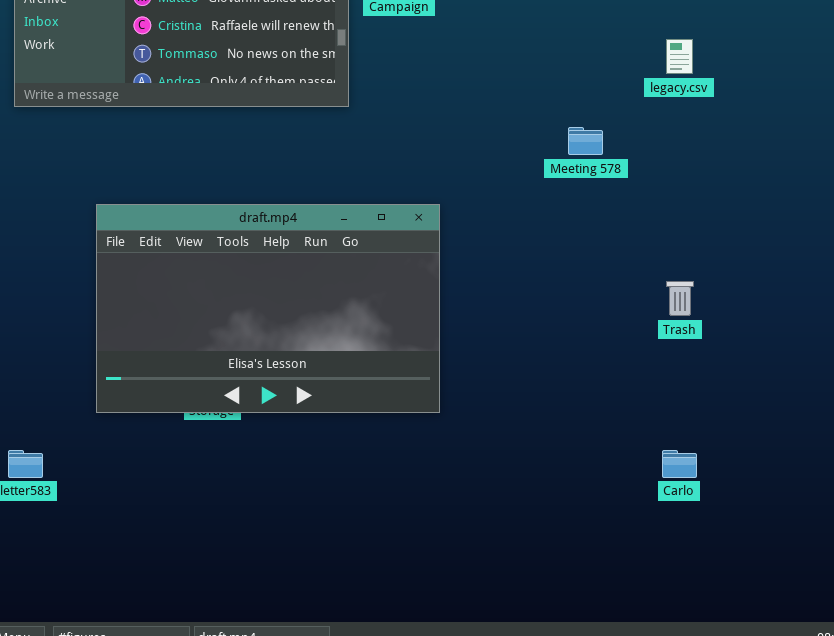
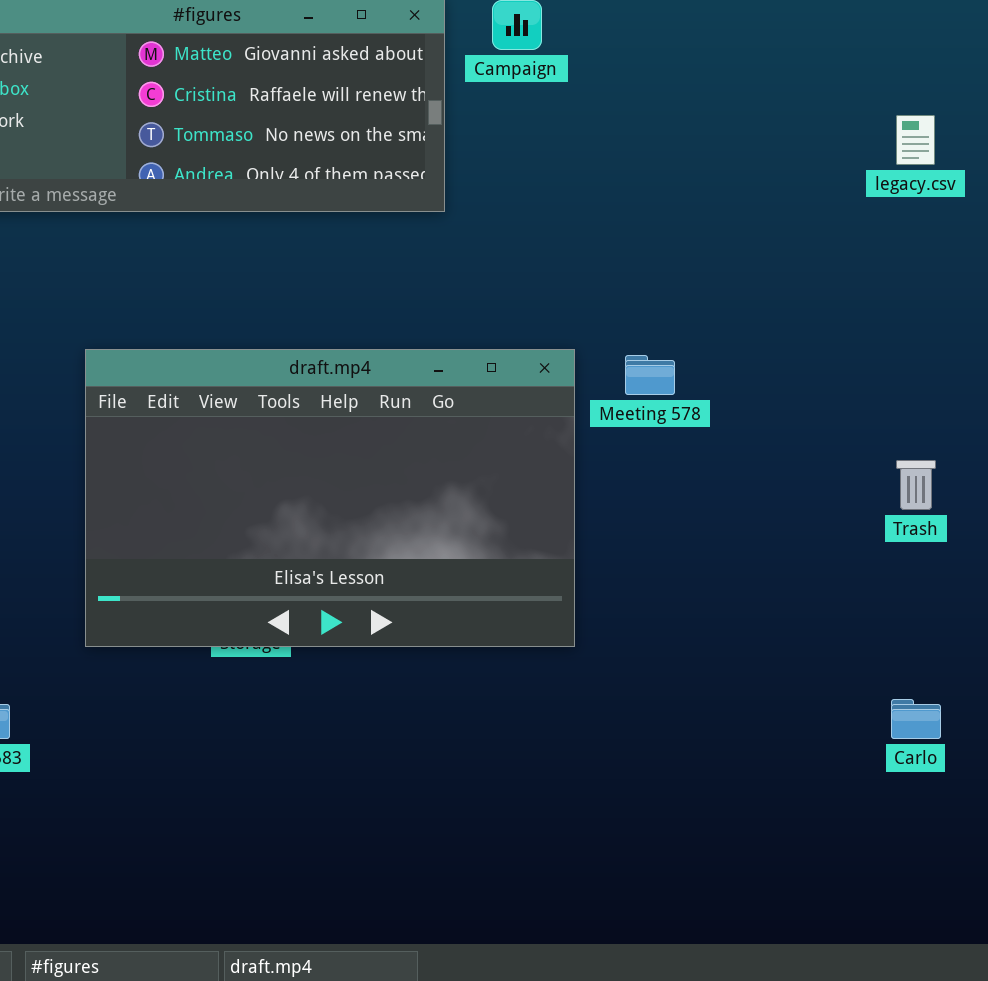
Meeting 578: [568,127,603,155] -> [625,355,675,395], moved

